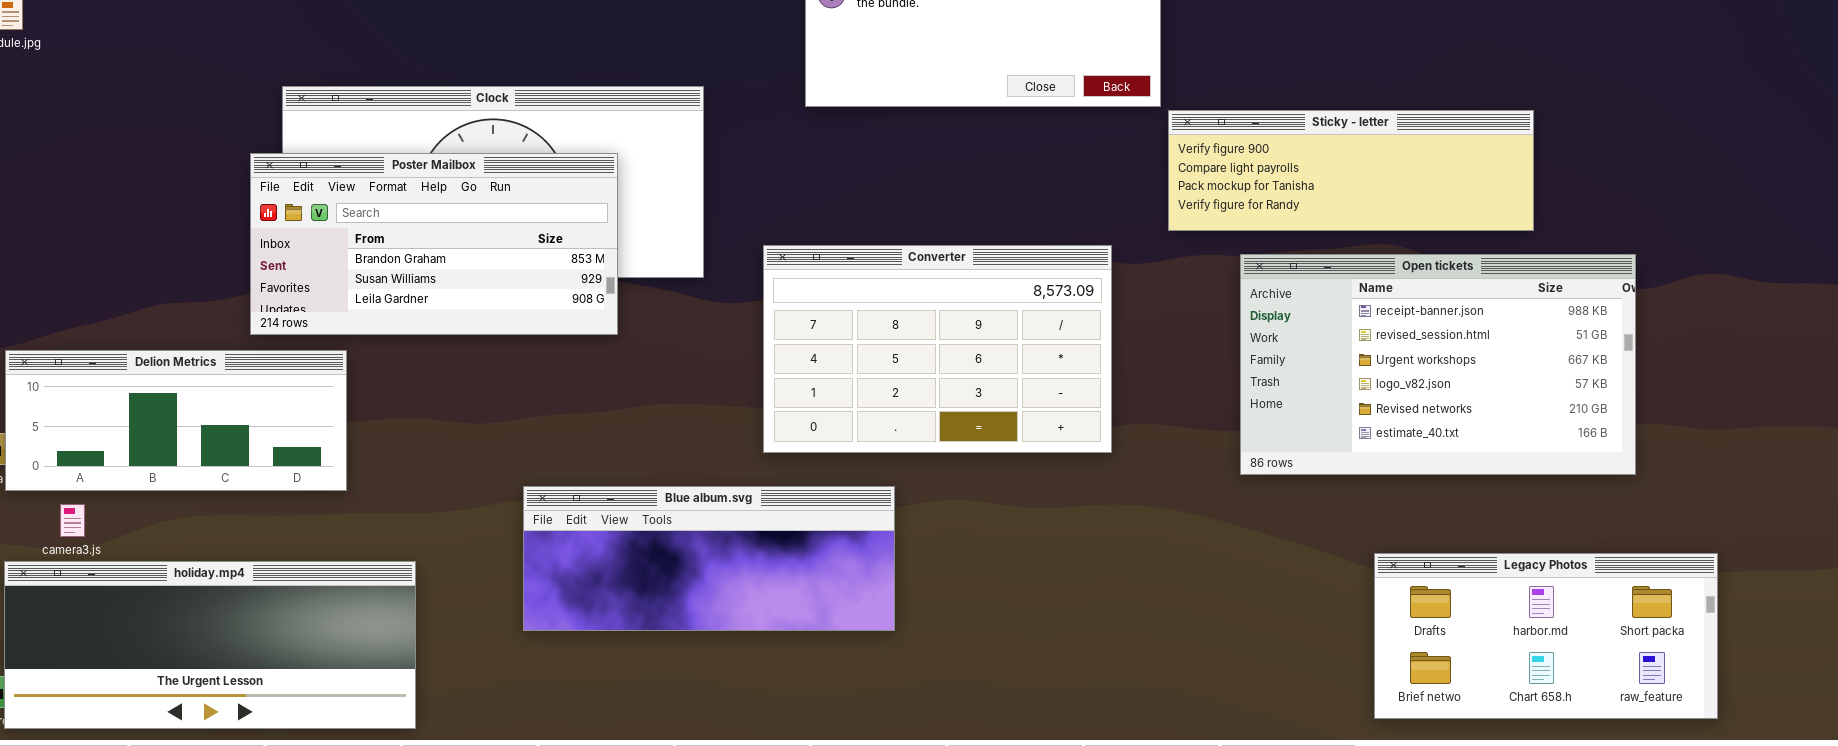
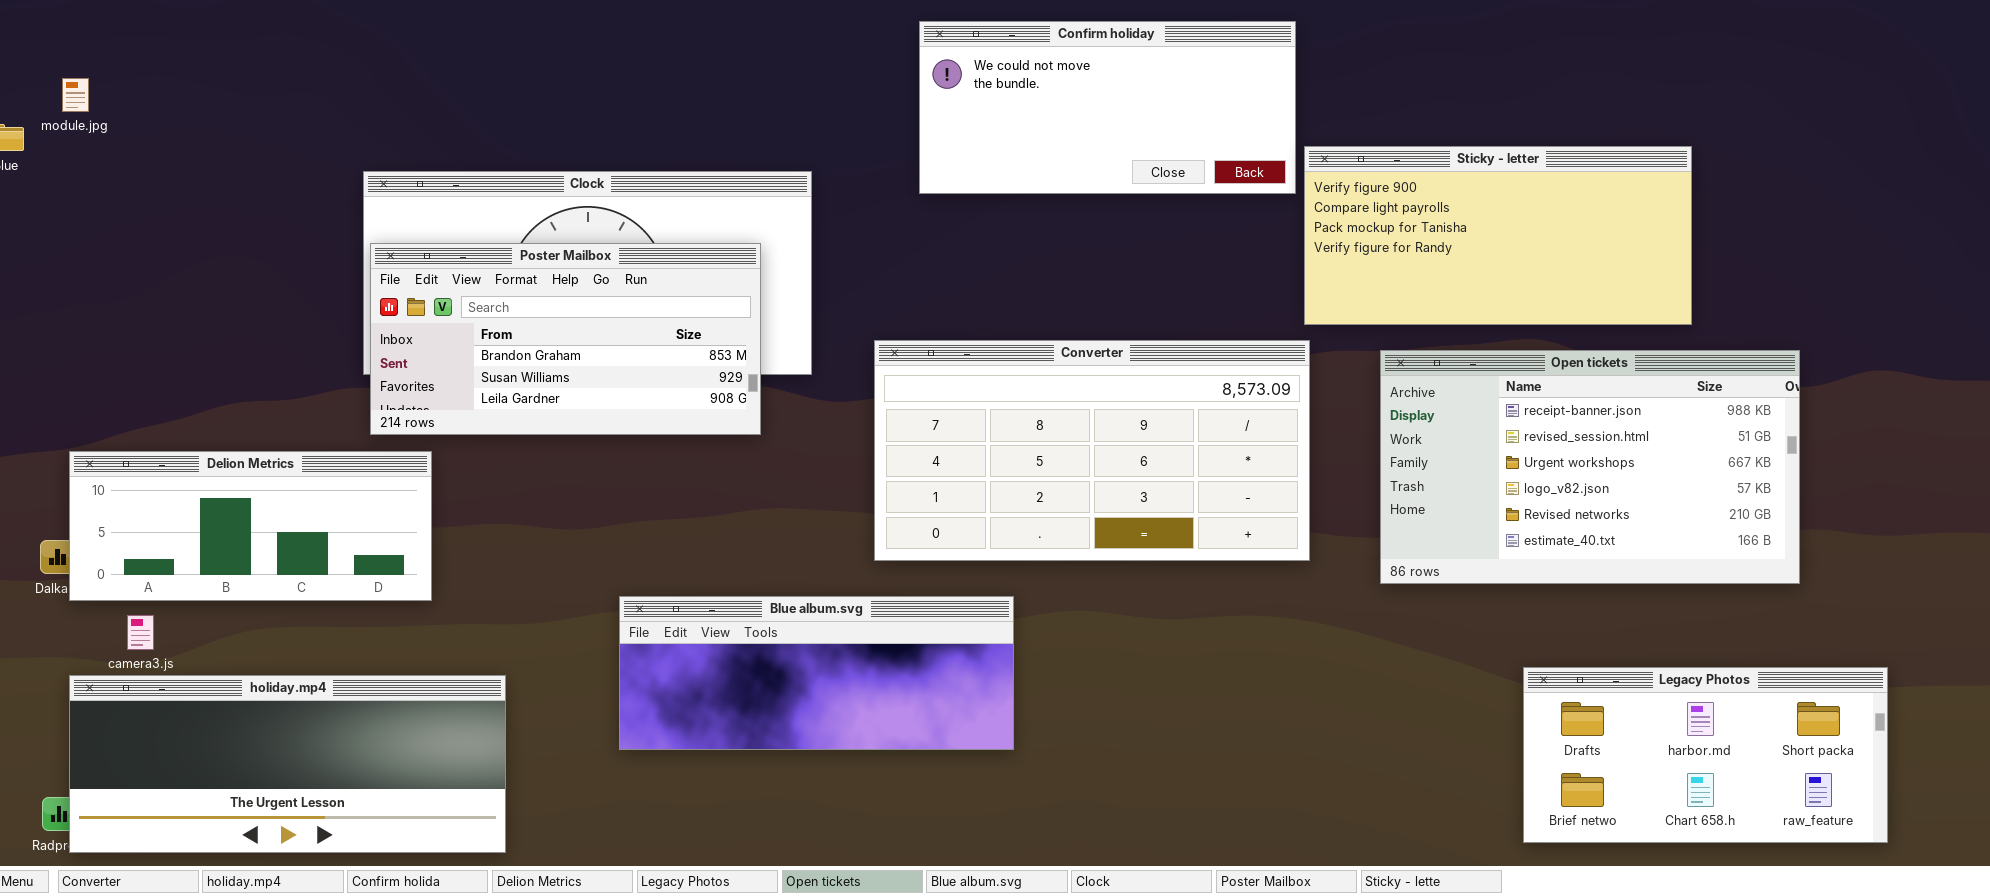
Sticky - letter: [1168,110,1534,231] -> [1304,146,1692,325], resized
Poster Mailbox: [250,153,618,335] -> [370,243,761,435], moved
Converter: [763,245,1112,453] -> [874,340,1310,561], resized

